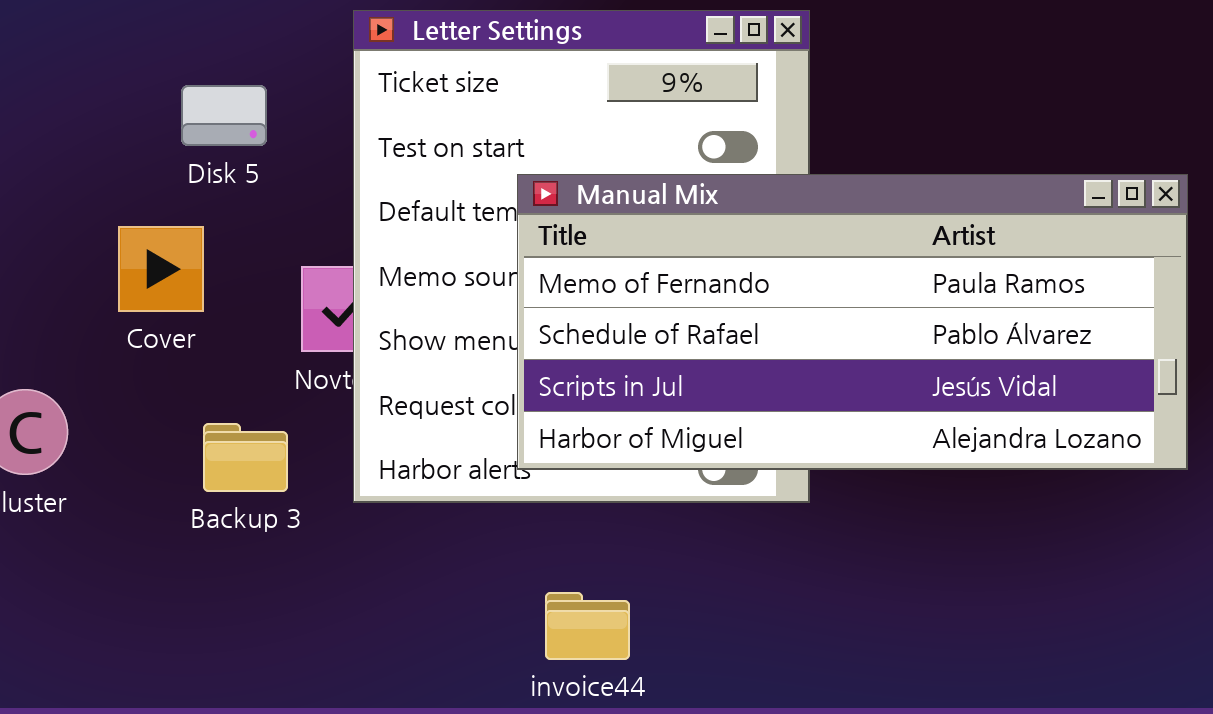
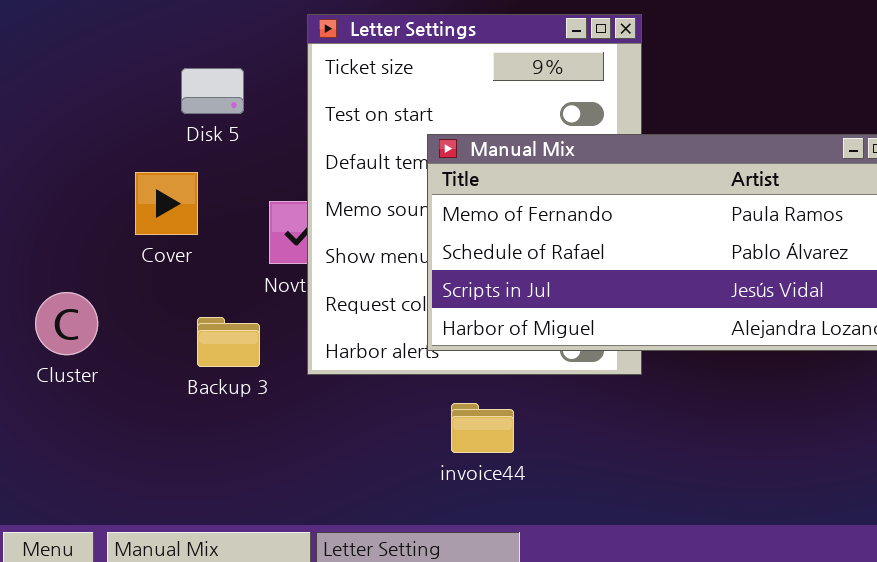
invoice44: [545,592,630,660] -> [451,403,514,453], moved

